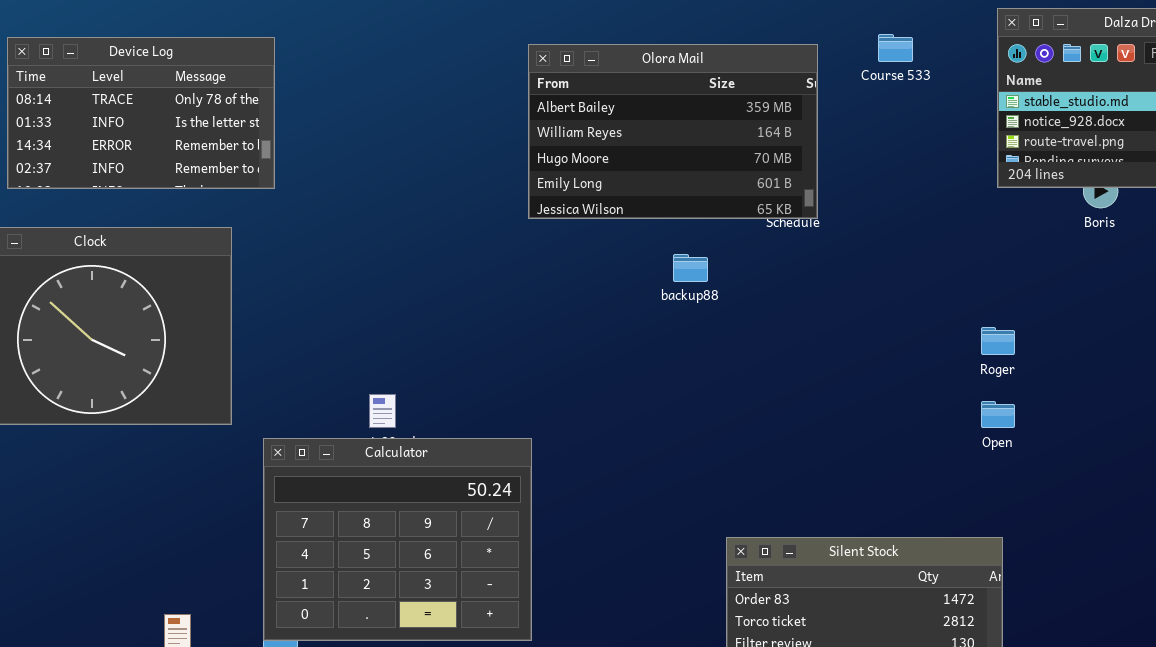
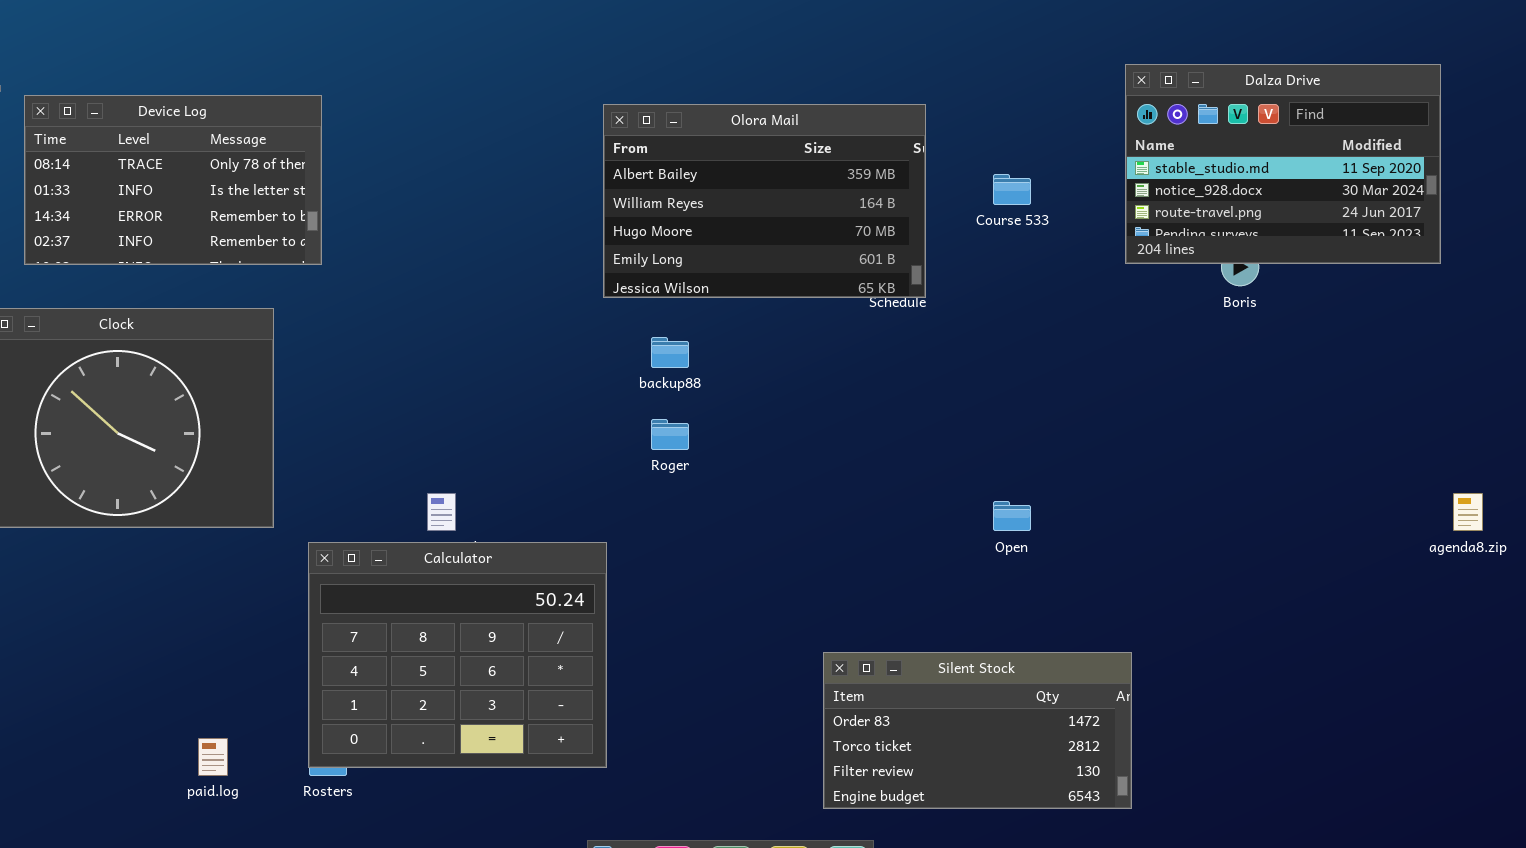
Course 533: [878,34,913,62] -> [993,174,1031,205], moved
backup88: [673,254,708,282] -> [651,337,689,368], moved
Roger: [981,327,1015,355] -> [651,419,689,450], moved
Open: [981,401,1015,428] -> [993,501,1031,531], moved

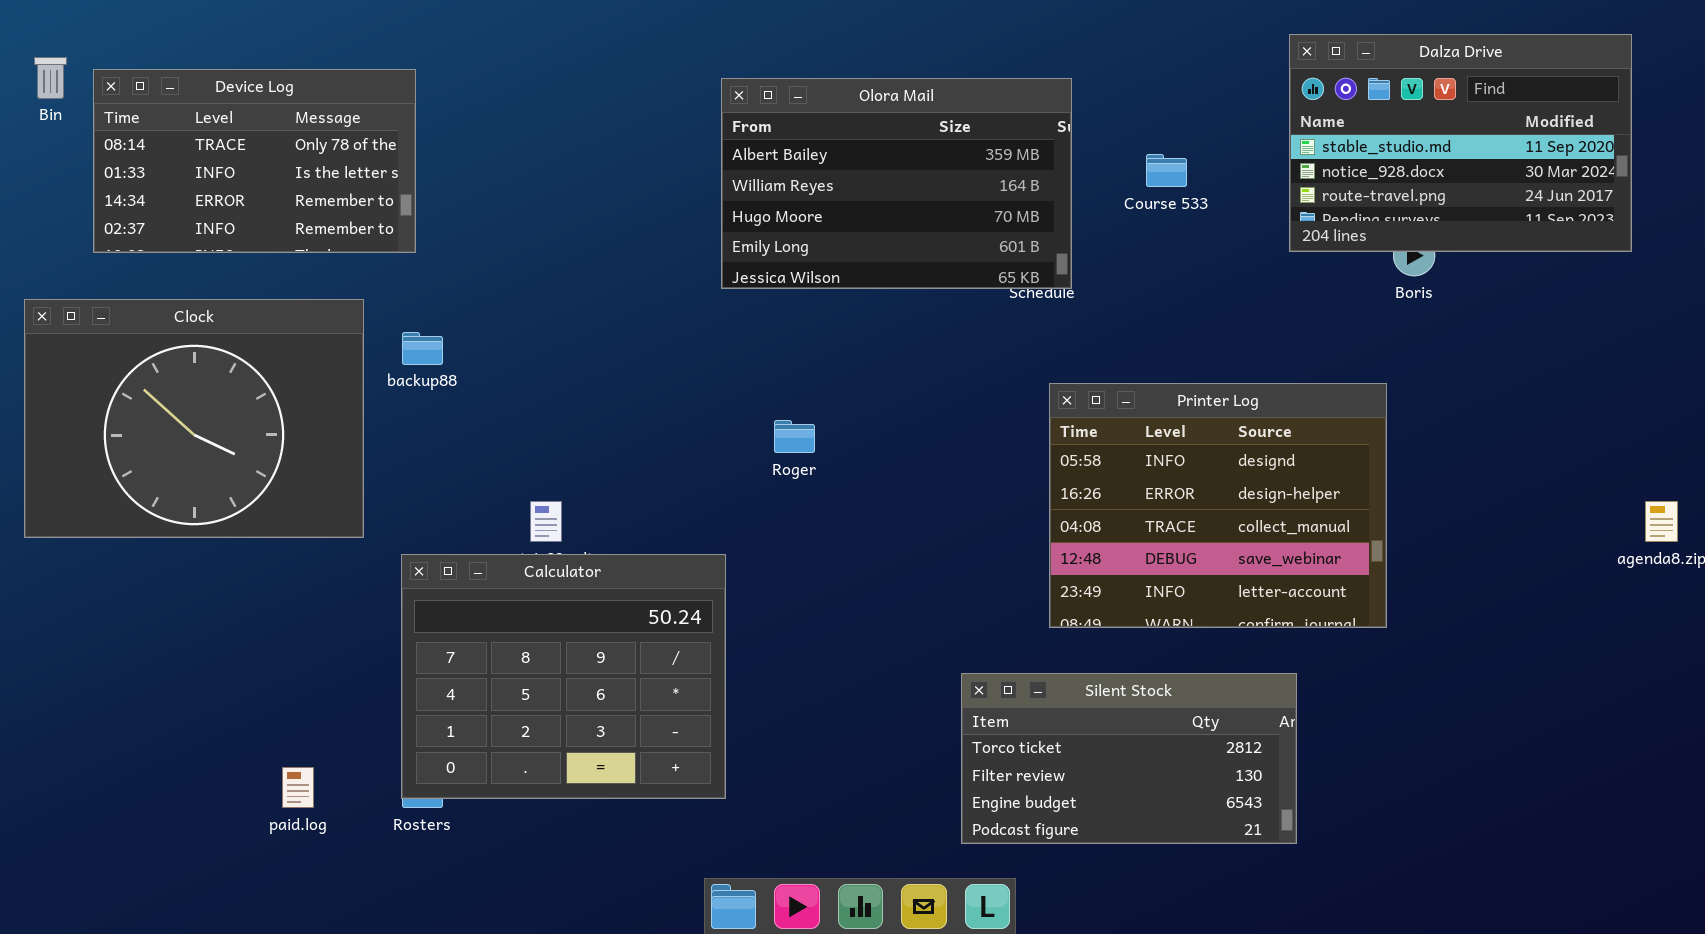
backup88: [651,337,689,368] -> [402,332,443,365], moved
Printer Log: none -> [1049,383,1387,628], opened
Silent Stock: [823,652,1132,809] -> [961,673,1297,844], scrolled down 1 row

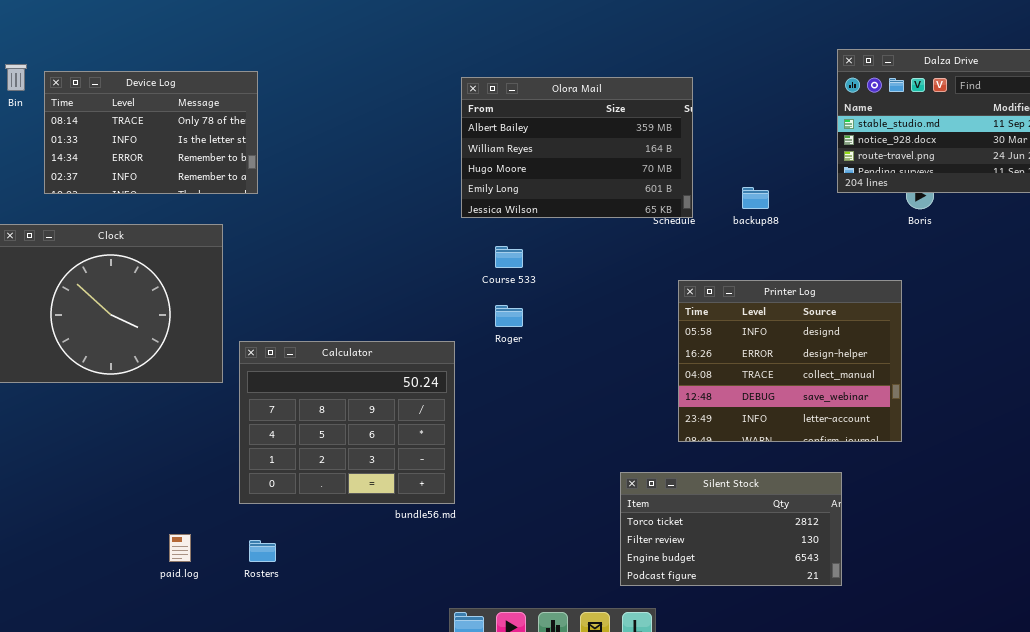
Course 533: [1146,154,1187,187] -> [495,246,523,268], moved
backup88: [402,332,443,365] -> [742,187,769,209], moved
Calculator: [401,554,726,799] -> [239,341,455,504], moved

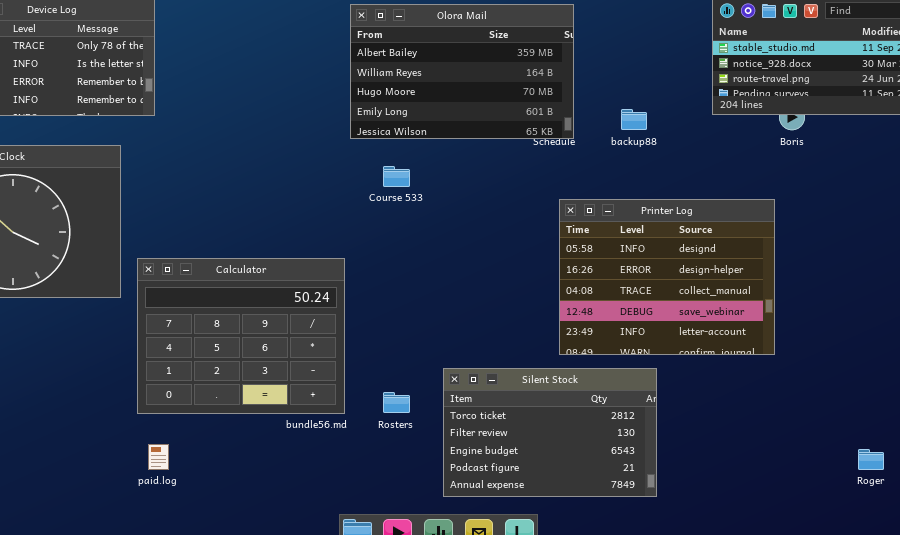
Roger: [495,305,523,327] -> [858,449,884,470], moved
Silent Stock: [620,472,842,586] -> [443,368,657,497], moved, resized
paid.log: [169,534,191,562] -> [148,444,169,470], moved
Rosters: [249,540,276,562] -> [383,392,410,413], moved

